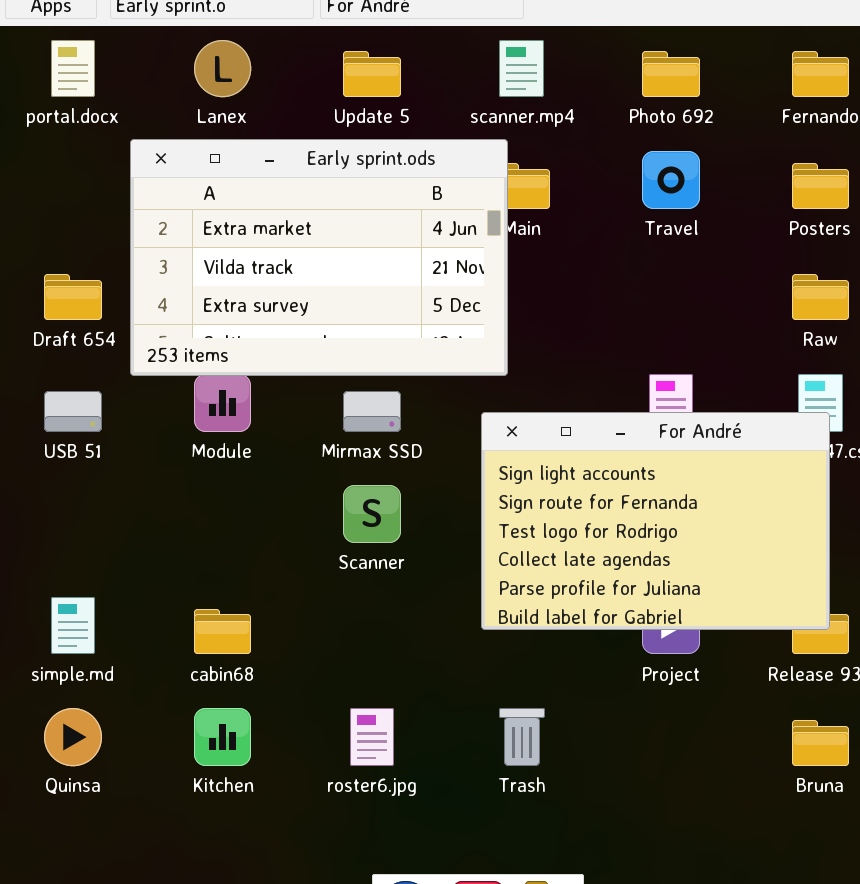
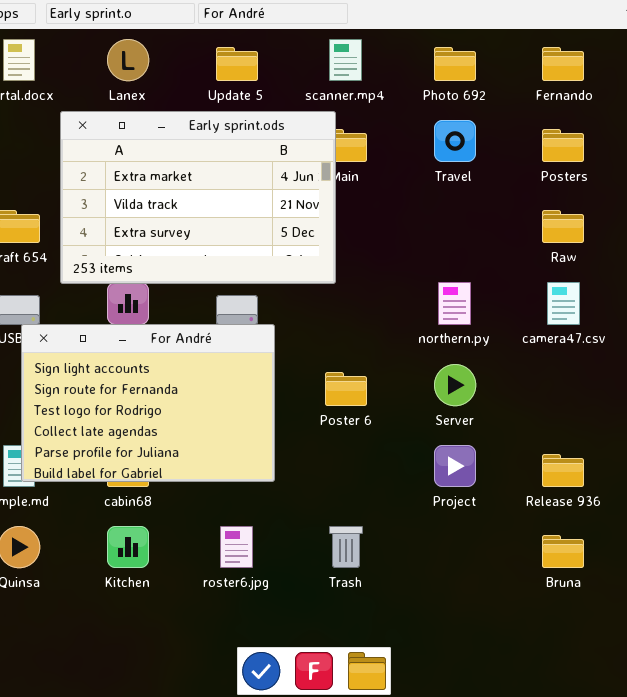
For André: [481,412,830,630] -> [21,324,275,482], moved

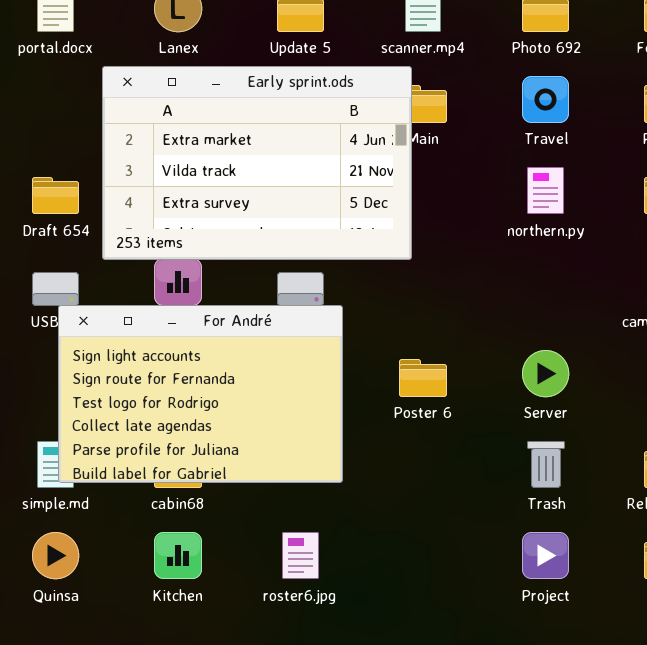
northern.py: [438,282,471,325] -> [527,167,564,214], moved
Project: [434,445,476,487] -> [522,532,569,579], moved
Trash: [329,526,363,568] -> [527,441,565,488], moved

